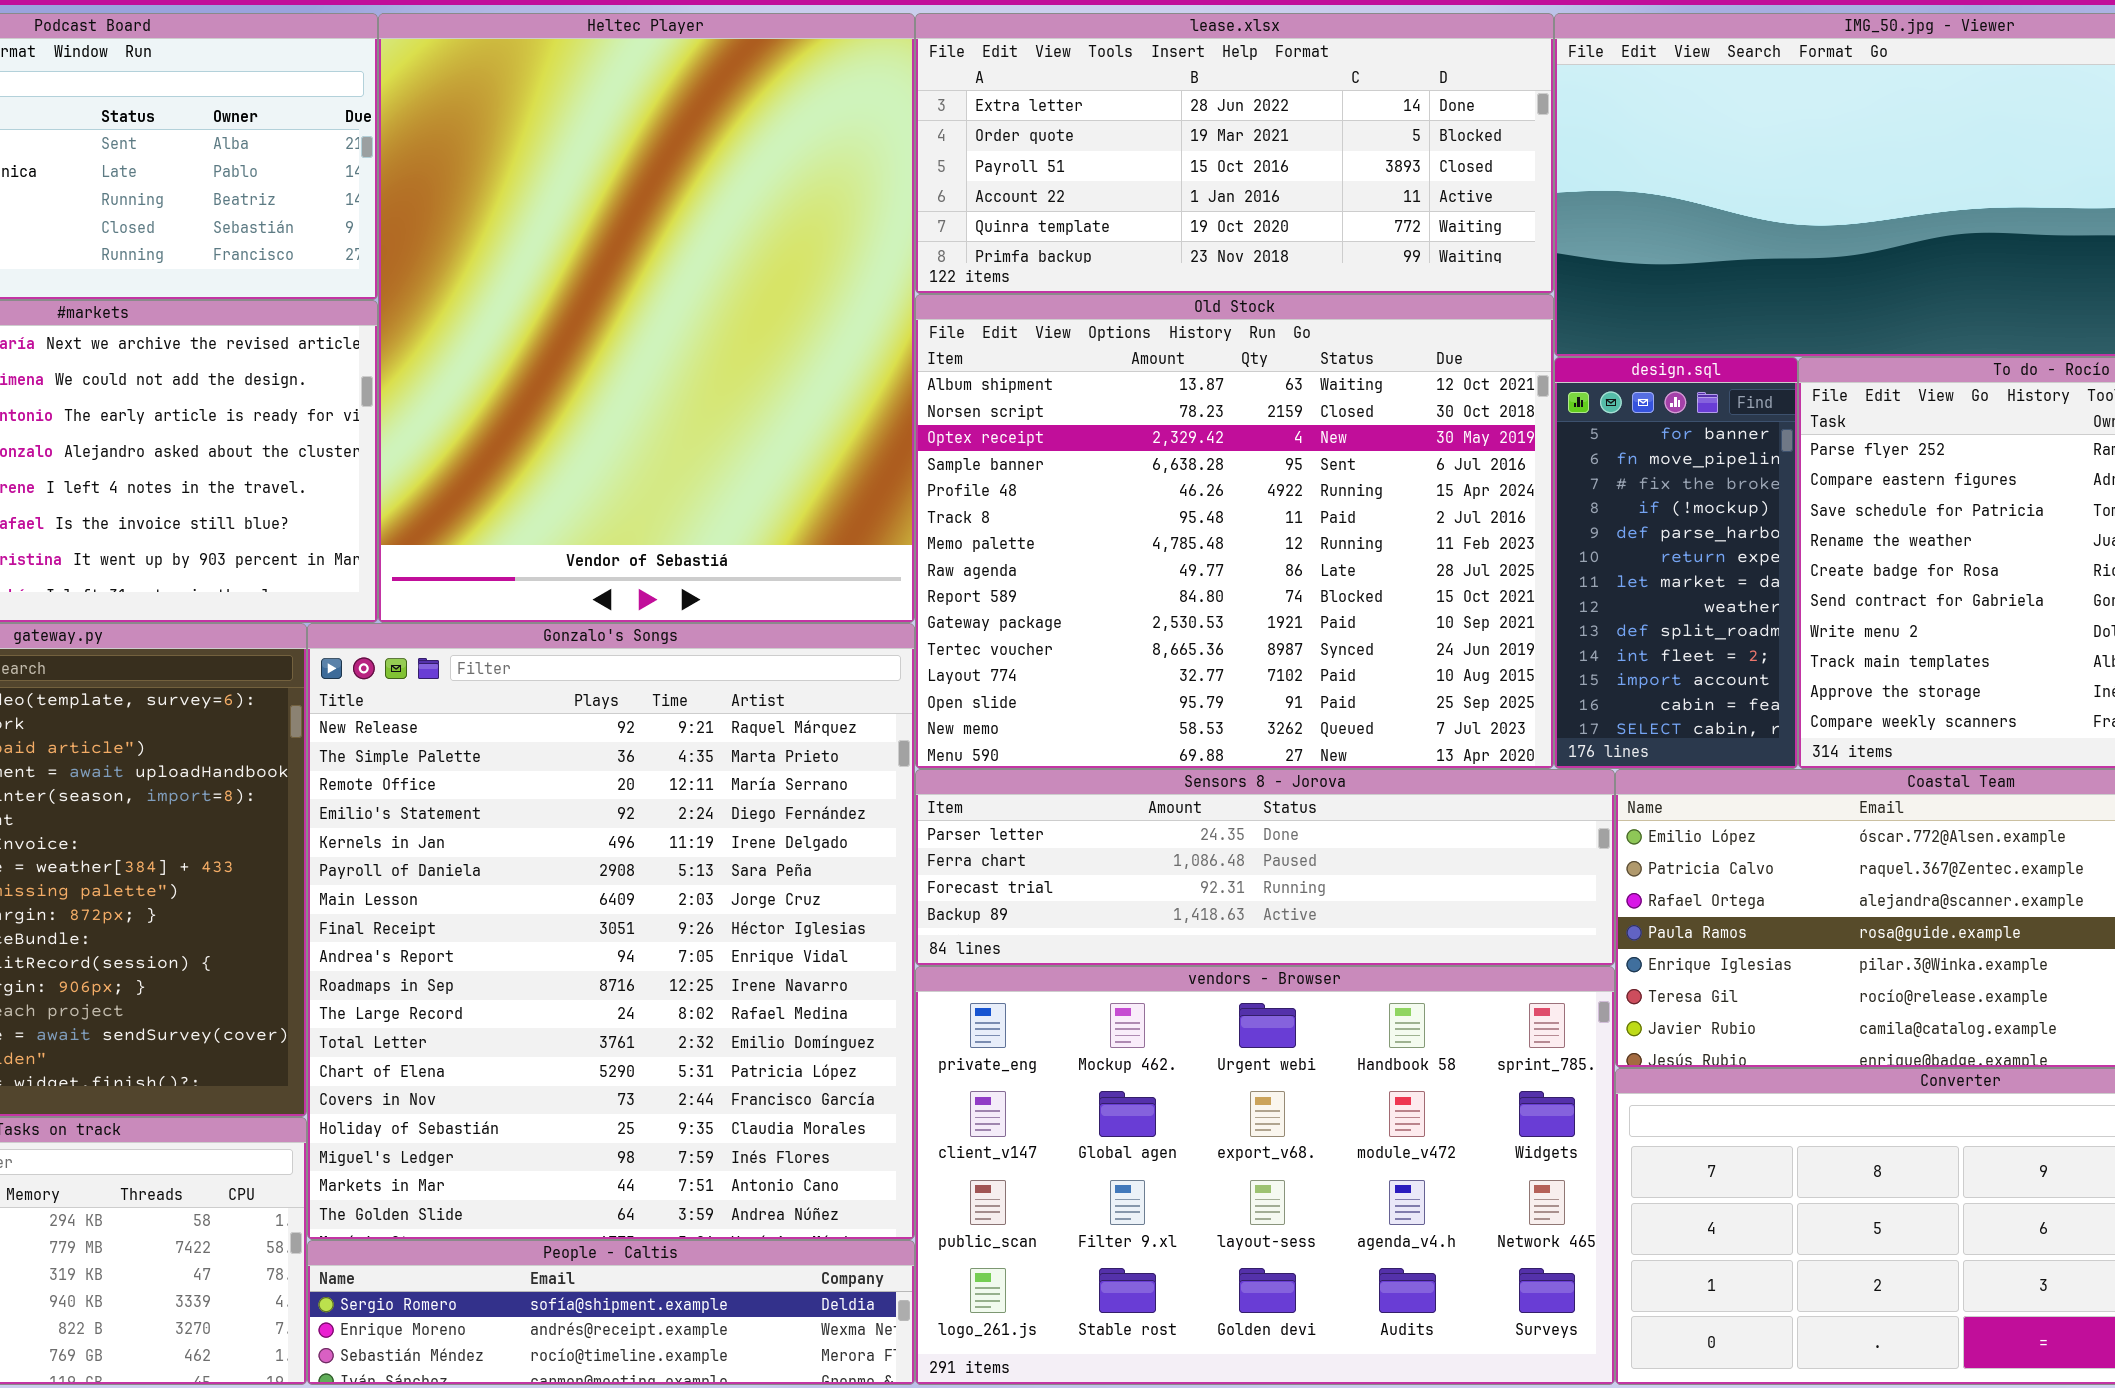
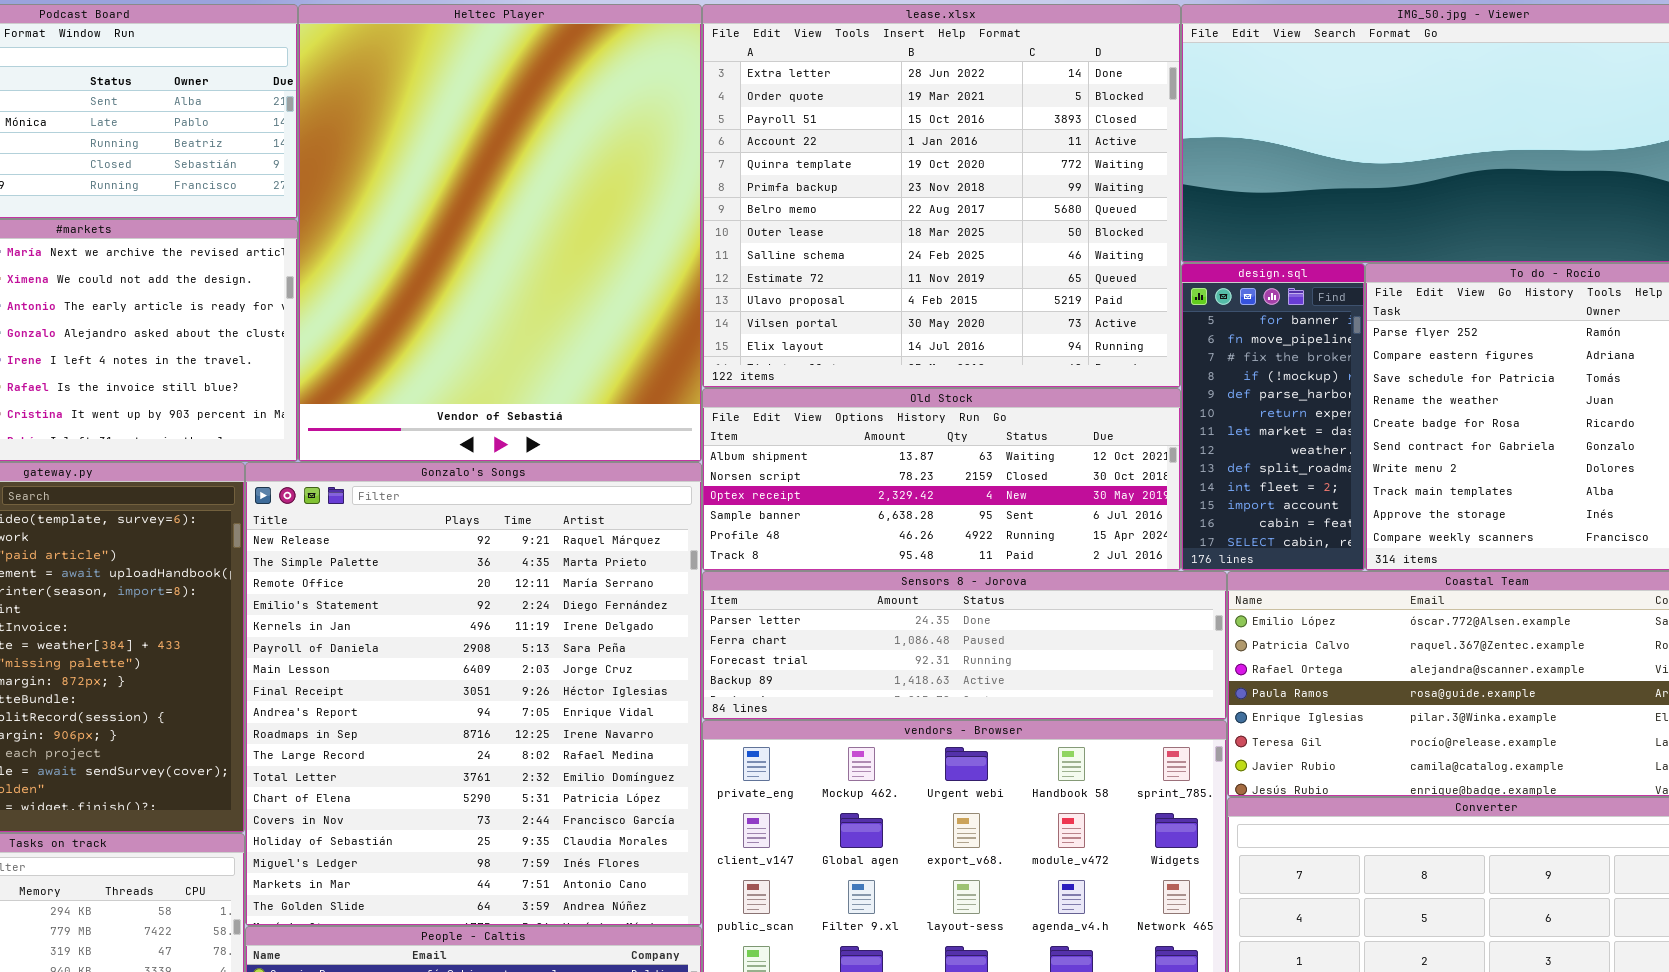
lease.xlsx: [915,13,1554,294] -> [702,4,1181,388], resized
Old Stock: [915,294,1554,769] -> [702,388,1181,571], resized

